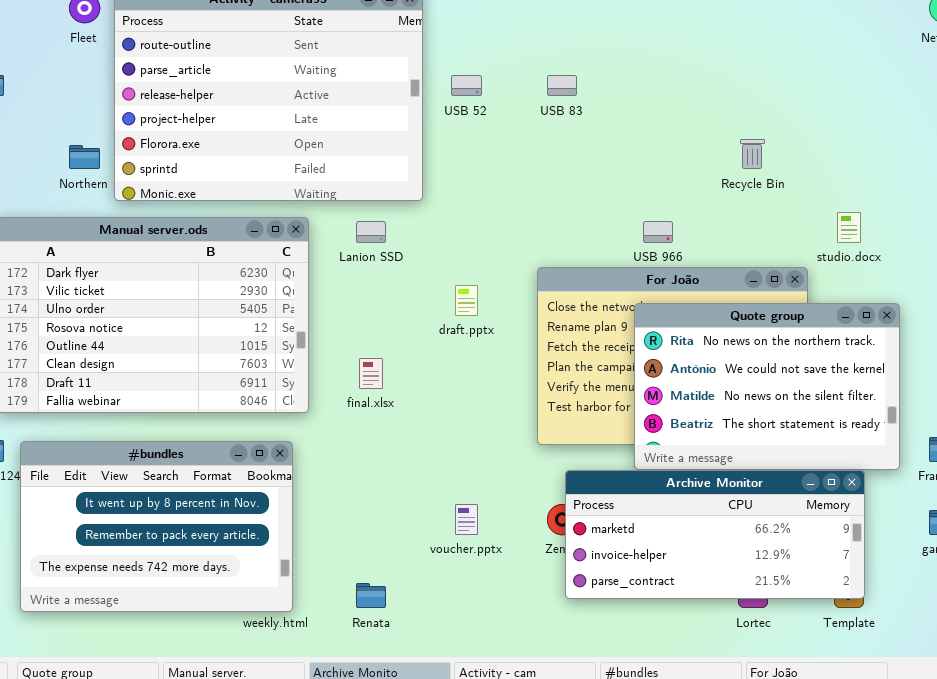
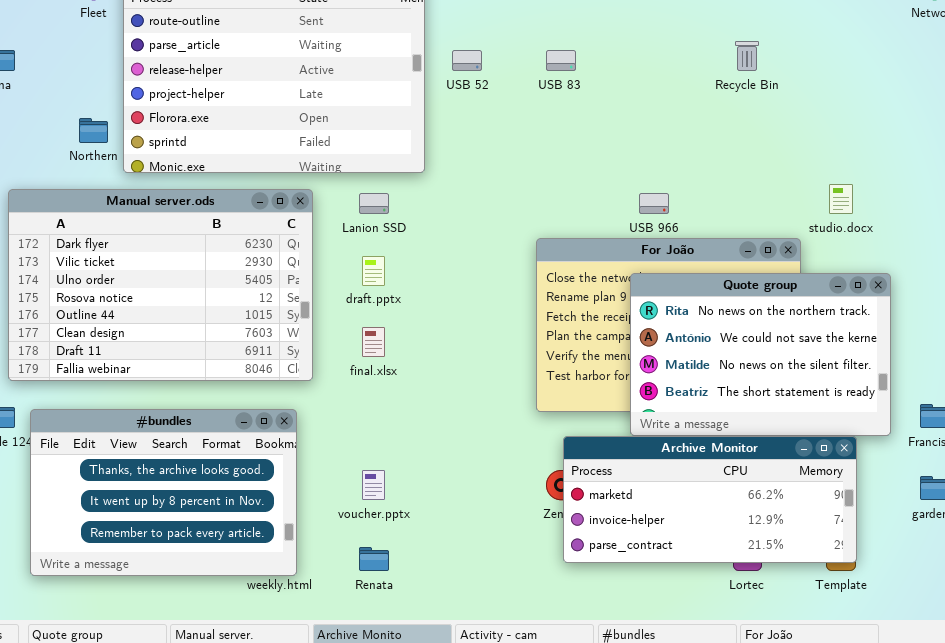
Recycle Bin: [740,139,765,169] -> [735,41,759,71], moved
draft.pptx: [455,285,478,316] -> [362,256,385,286], moved
#bundles: [20,441,293,612] -> [30,409,297,576], scrolled up 1 row
voucher.pptx: [455,504,478,535] -> [362,470,385,500], moved

